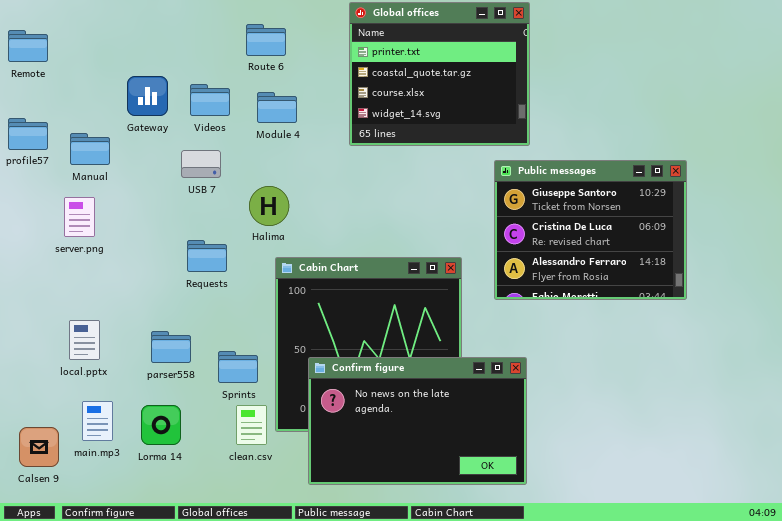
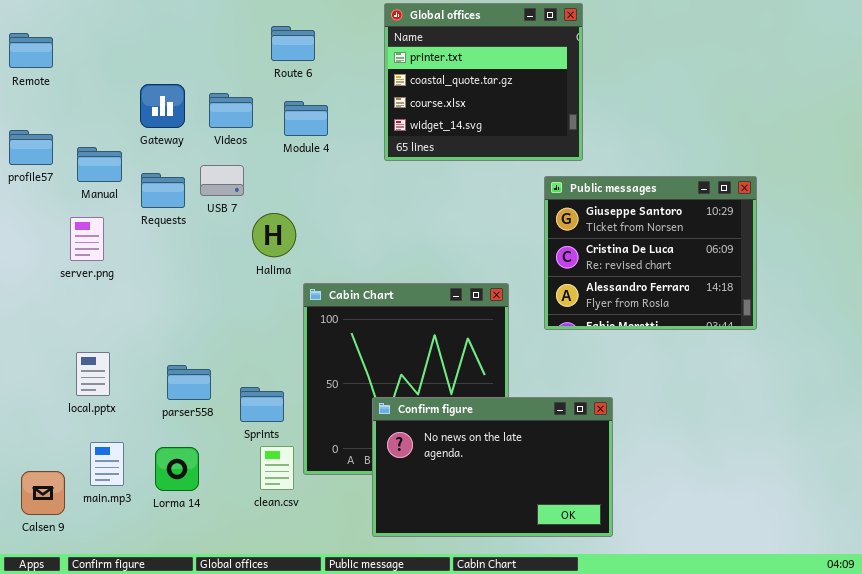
Halima: [249,186,289,226] -> [252,213,296,257], moved
Requests: [187,240,227,272] -> [141,173,185,208], moved
Confirm figure: [308,357,527,485] -> [372,397,613,537], moved

